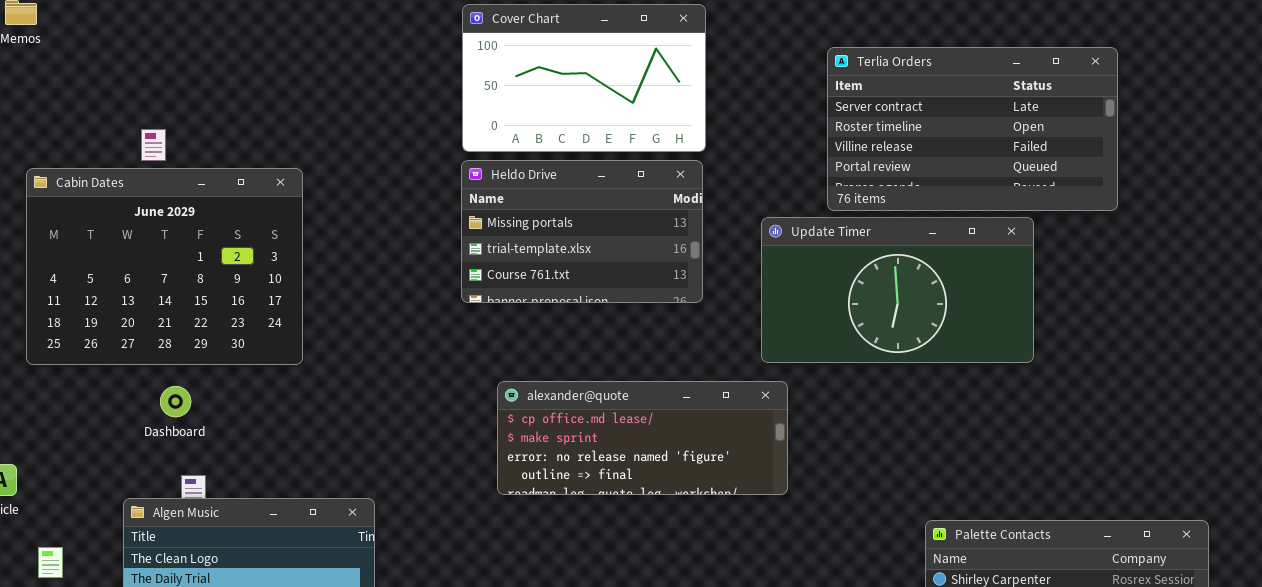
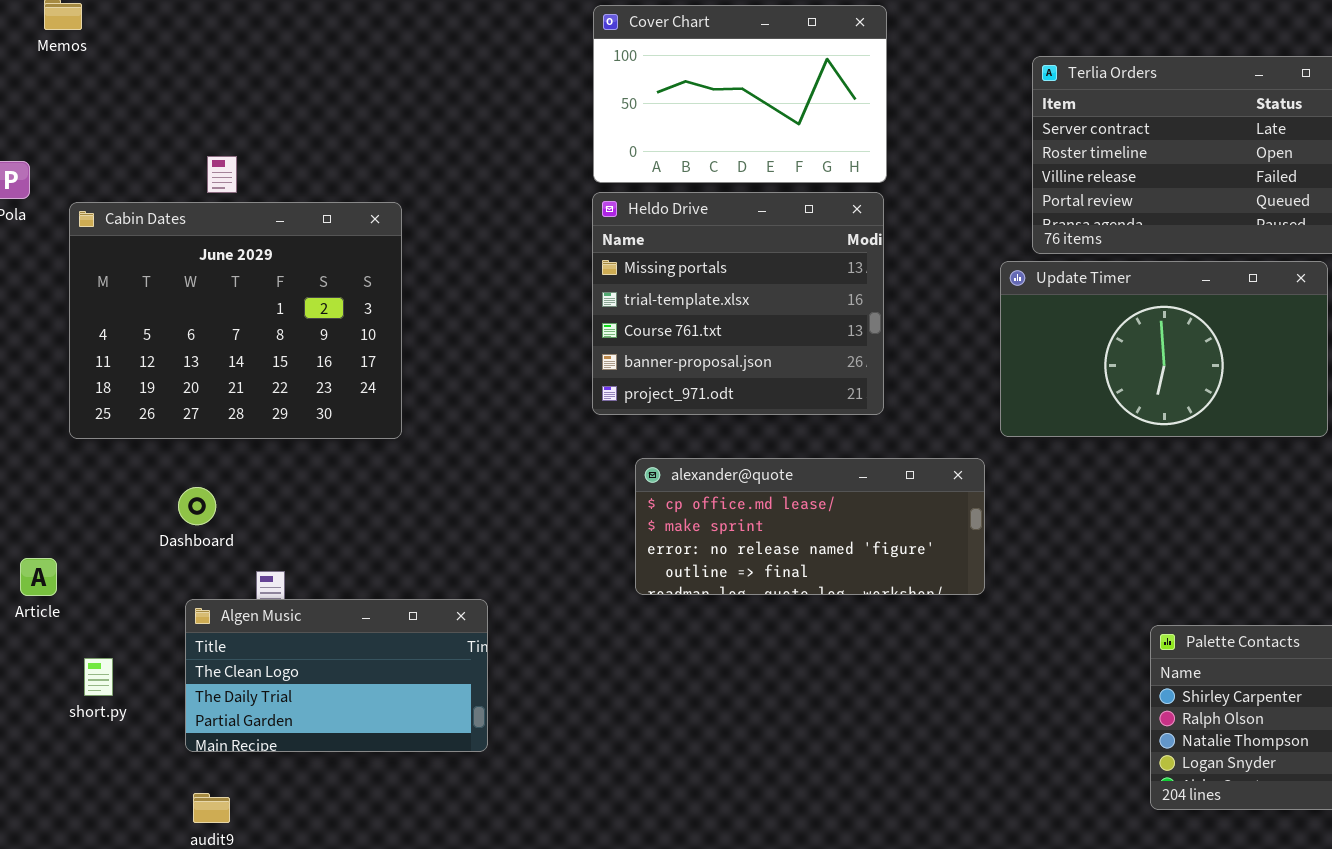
Heldo Drive: [461,160,703,303] -> [592,192,884,415], resized
Update Timer: [761,217,1034,363] -> [1000,261,1328,437], moved
Dashboard: [160,386,191,417] -> [178,487,216,525], moved

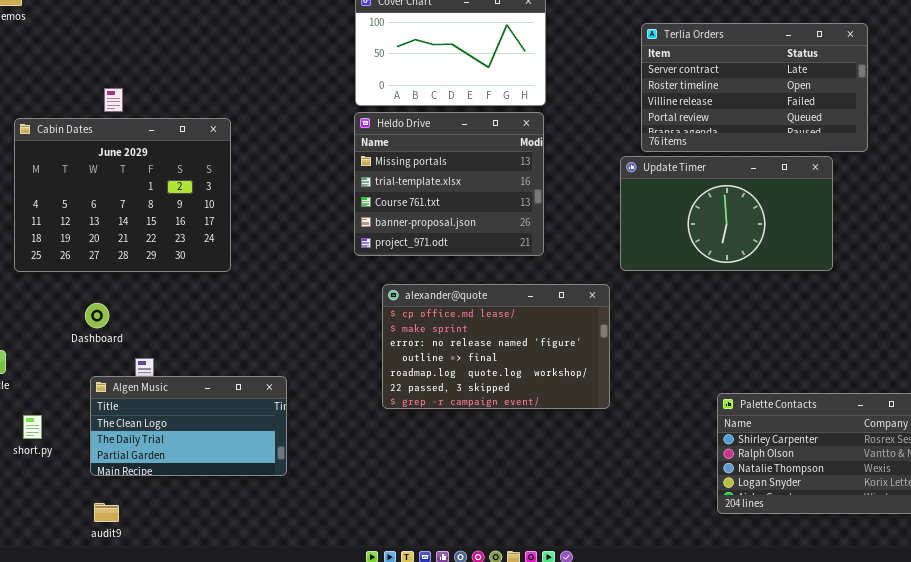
alexander@quote: [635,458,985,595] -> [382,284,610,409], resized

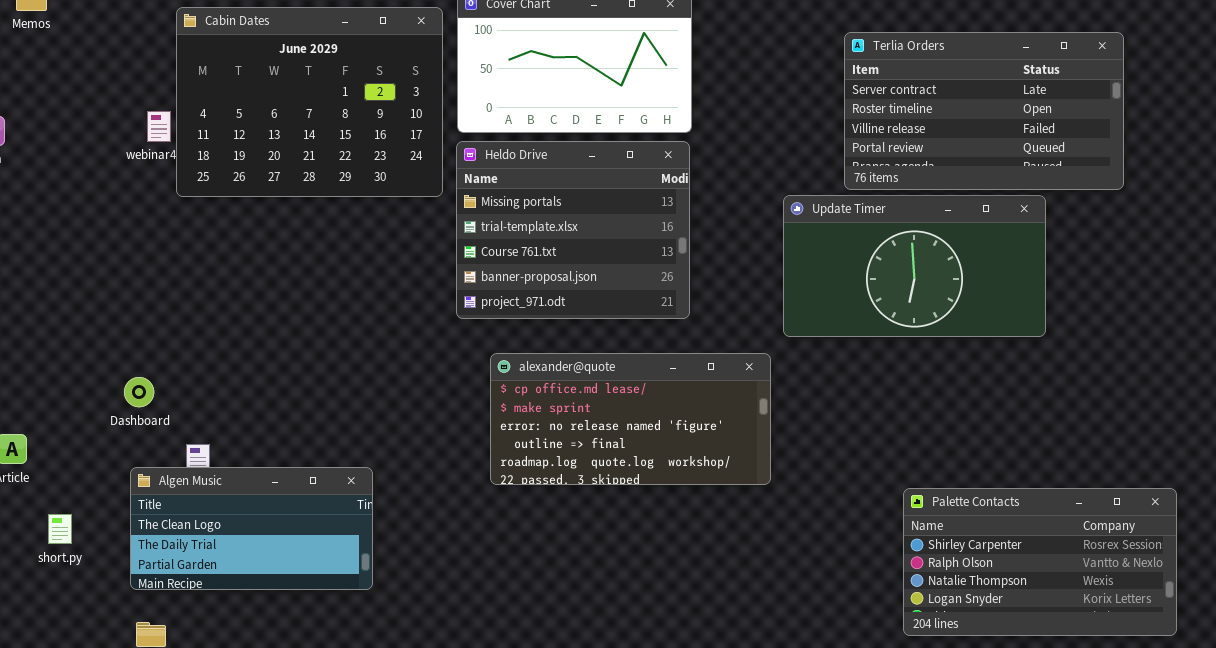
Terlia Orders: [641,23,868,152] -> [844,32,1124,190], moved
Cabin Dates: [14,118,231,272] -> [176,7,443,197], moved
alexander@quote: [382,284,610,409] -> [490,353,771,485], resized

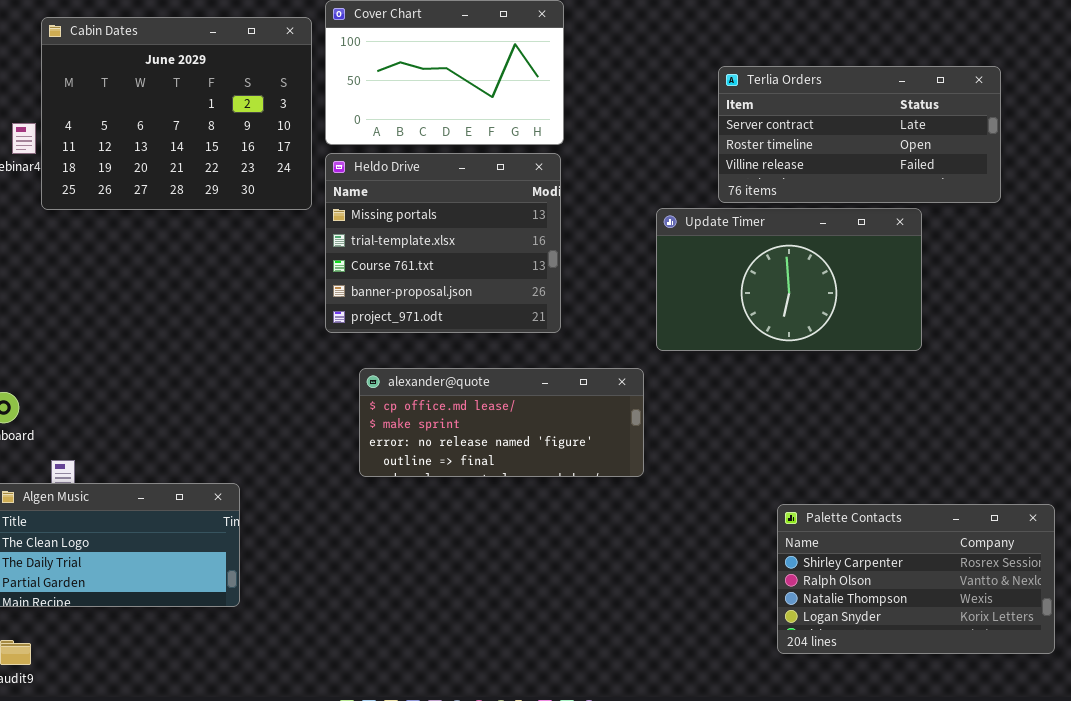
Terlia Orders: [844,32,1124,190] -> [718,66,1001,203], resized
alexander@quote: [490,353,771,485] -> [359,368,644,477], resized

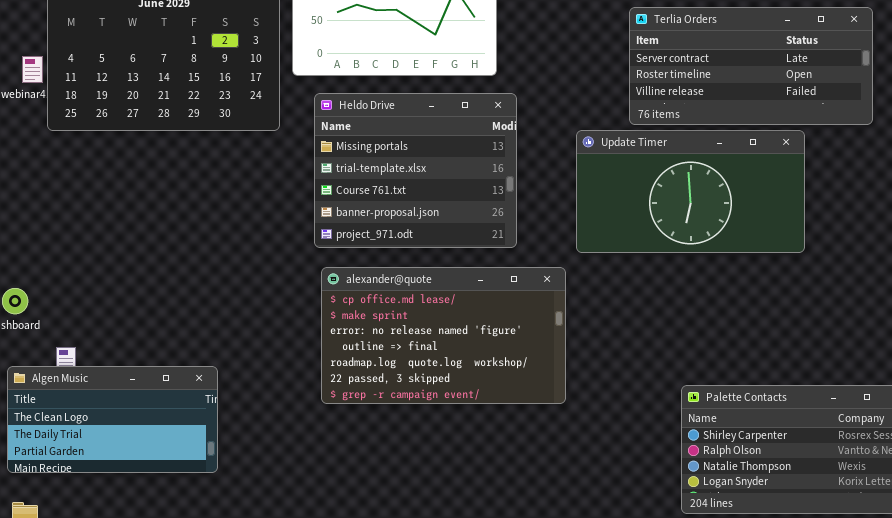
Heldo Drive: [325,153,561,333] -> [314,93,517,248], moved
alexander@quote: [359,368,644,477] -> [321,267,566,404], resized

